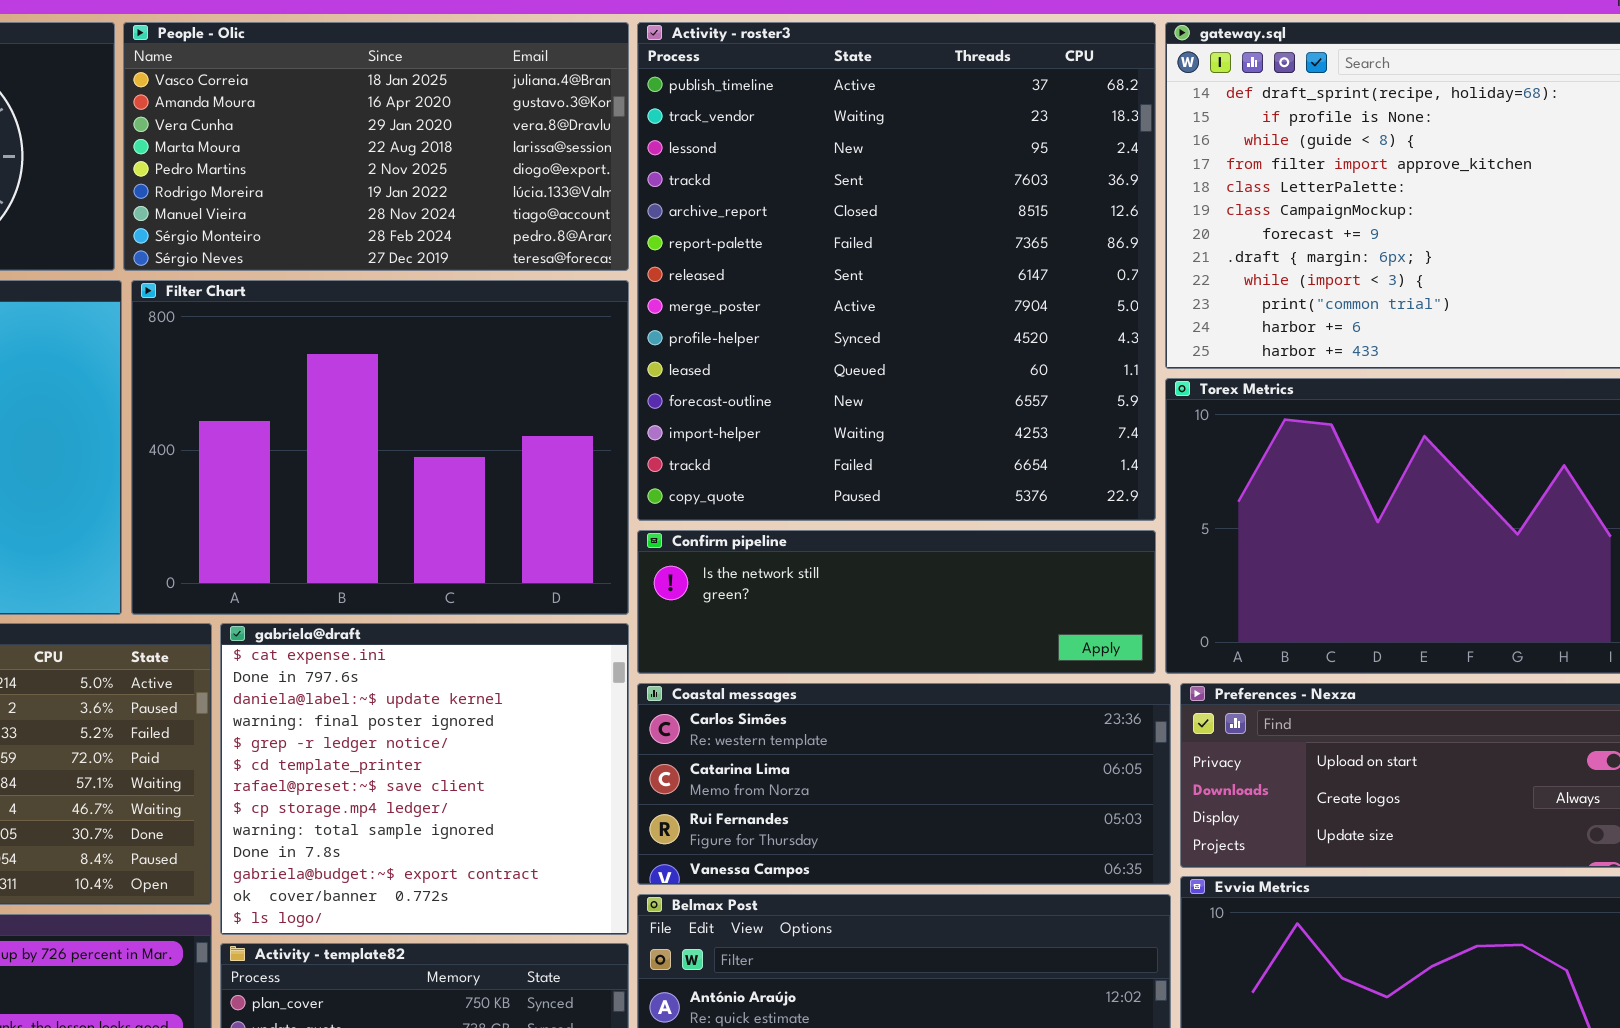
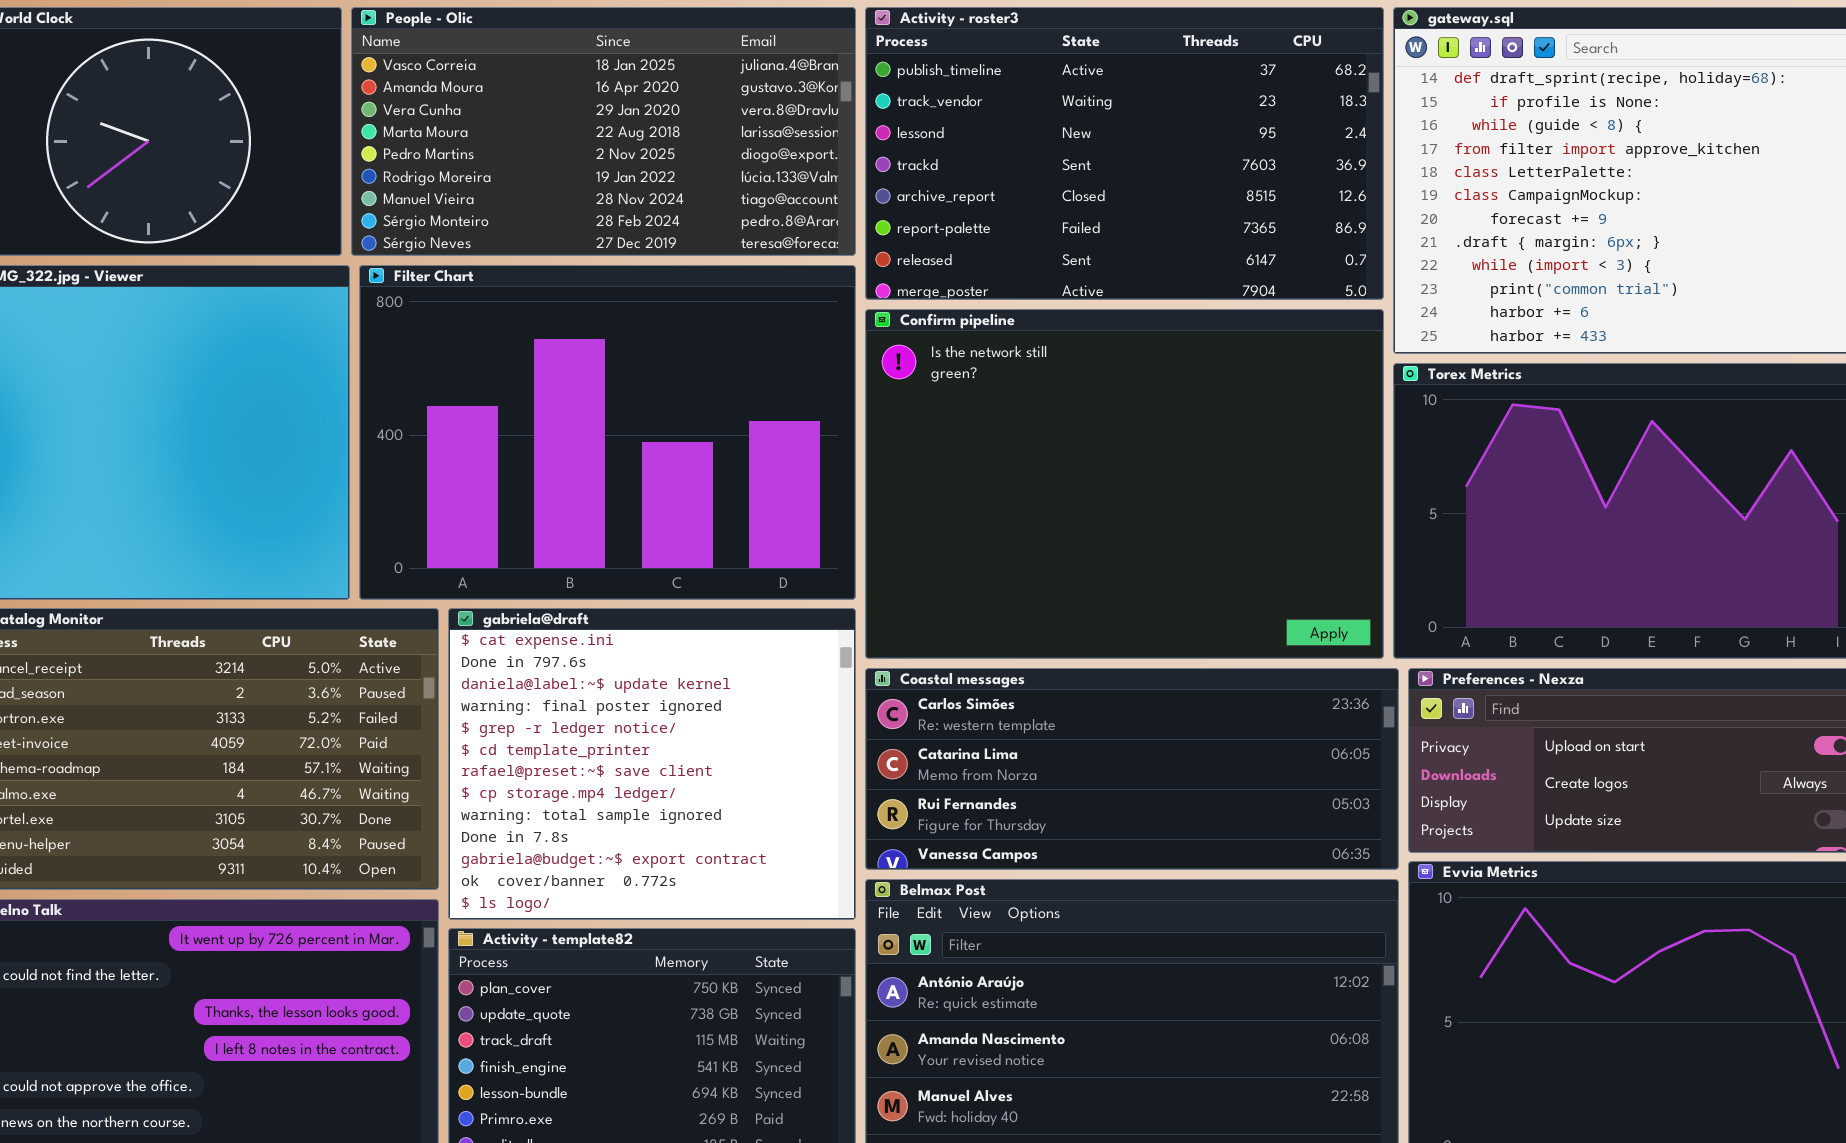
Activity - roster3: [637,22,1156,521] -> [865,7,1384,300], resized
Confirm pipeline: [637,530,1156,674] -> [865,309,1384,659], resized

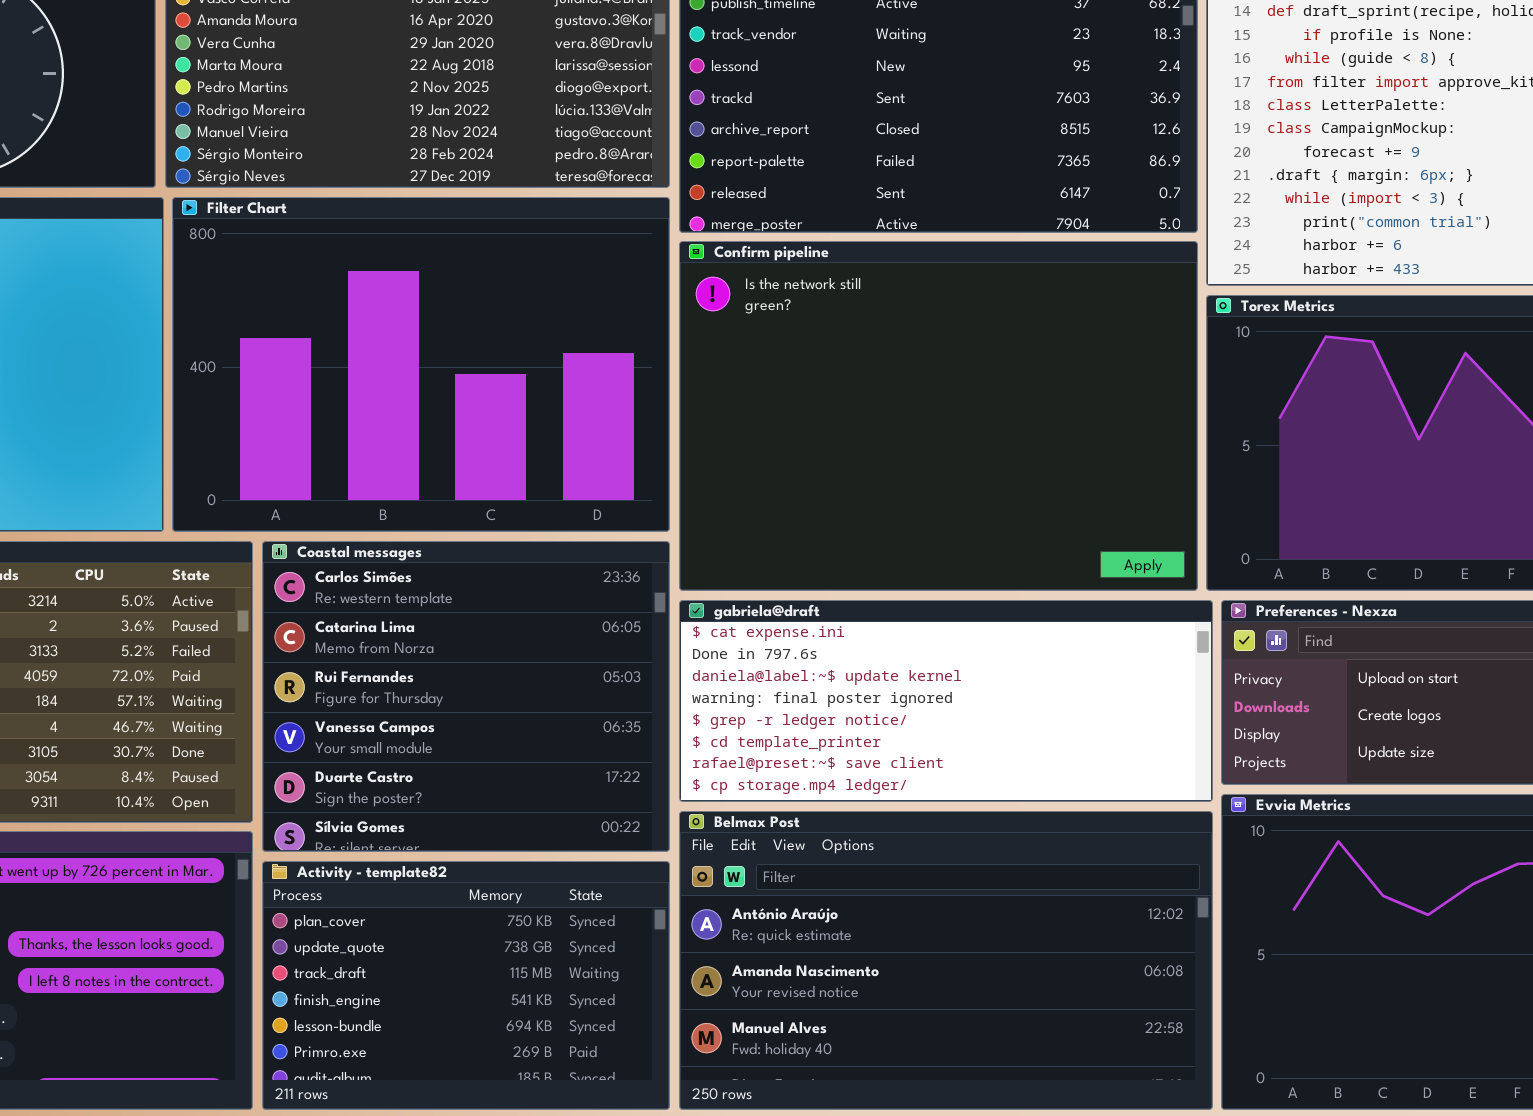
gabriela@draft: [448,608,856,920] -> [679,600,1213,802], moved, resized
Coastal messages: [865,668,1399,870] -> [262,541,670,852], moved, resized

